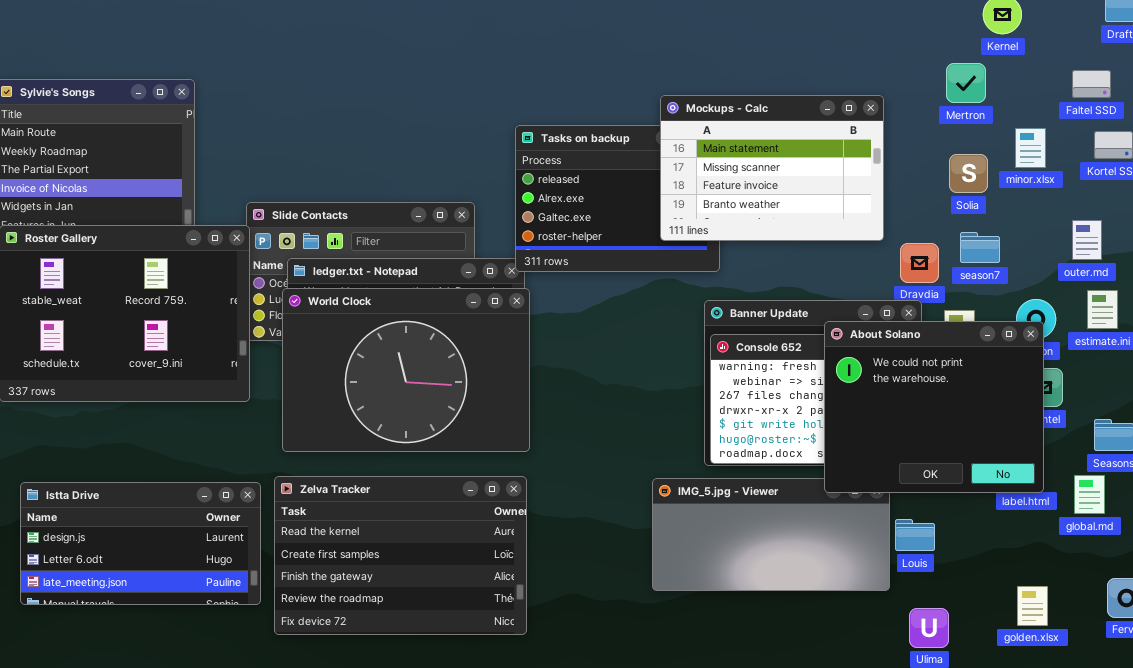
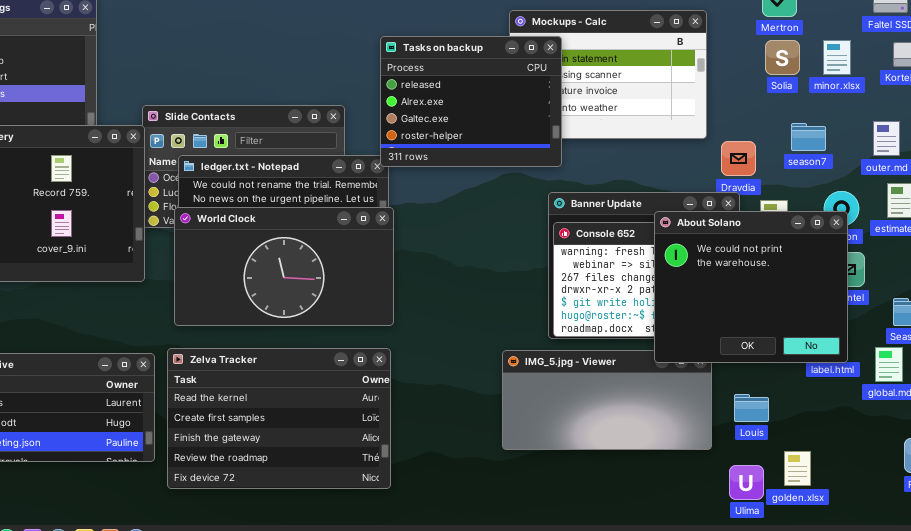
Tasks on backup: [515,125,720,272] -> [380,36,562,167], raised
Solia: [949,154,988,193] -> [765,40,800,75], moved
season7: [960,232,1000,263] -> [791,123,826,151], moved
World Clock: [282,288,530,452] -> [174,207,394,326], resized
Louis: [895,519,935,551] -> [734,394,769,422], moved
golden.xlsx: [1017,586,1048,626] -> [784,451,811,486], moved

